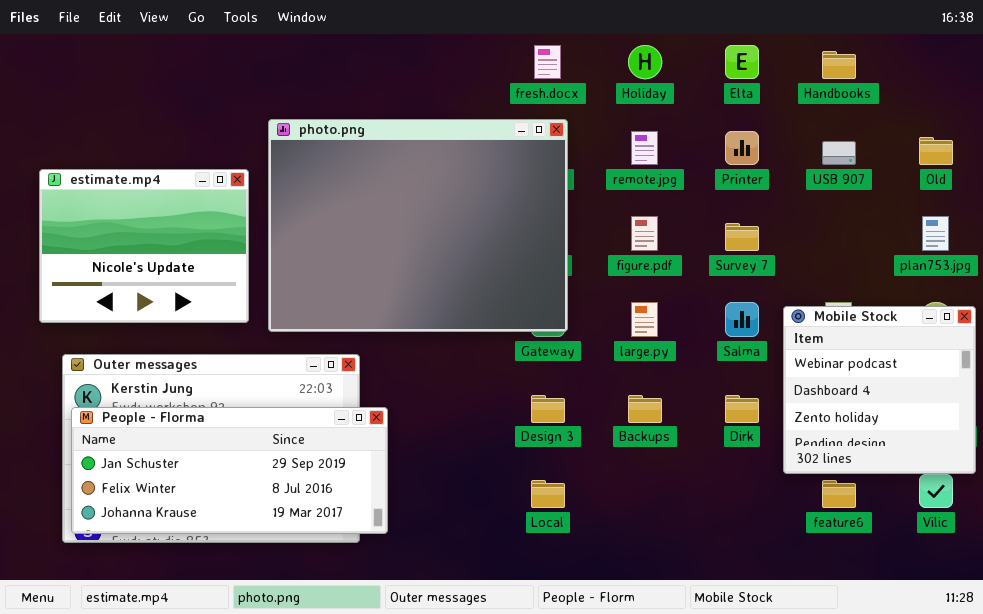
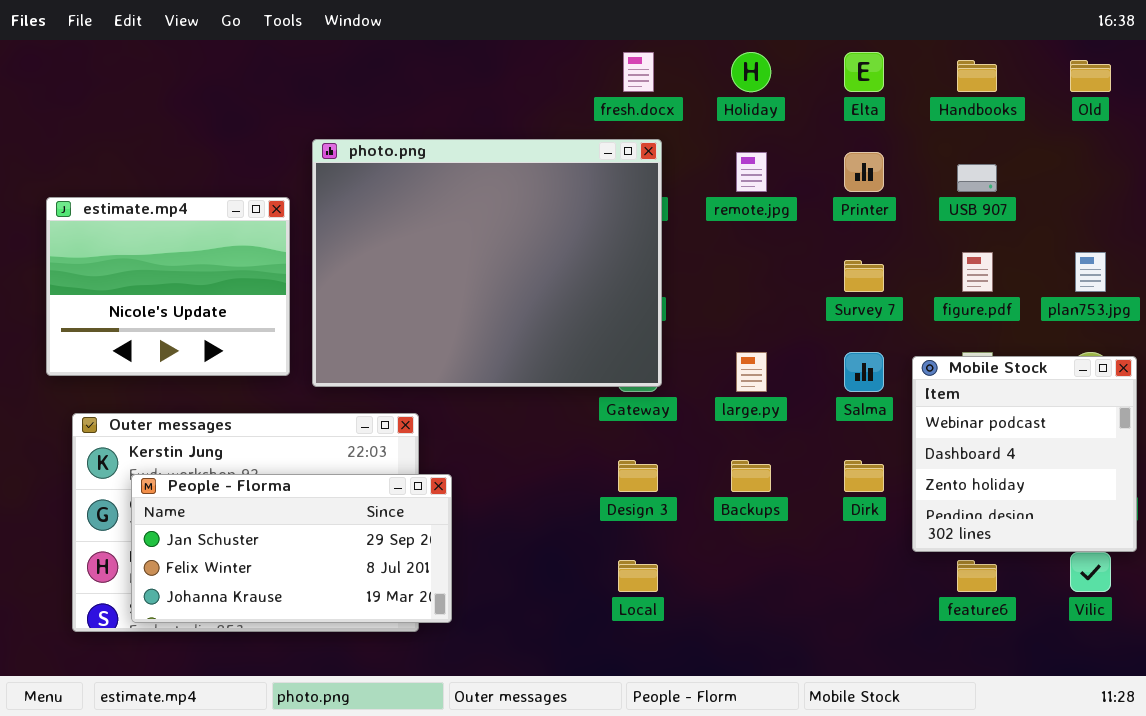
Old: [919,137,953,165] -> [1070,60,1111,92], moved
figure.pdf: [631,216,658,251] -> [962,252,993,292], moved
People - Florma: [71,407,388,534] -> [131,474,452,623], resized

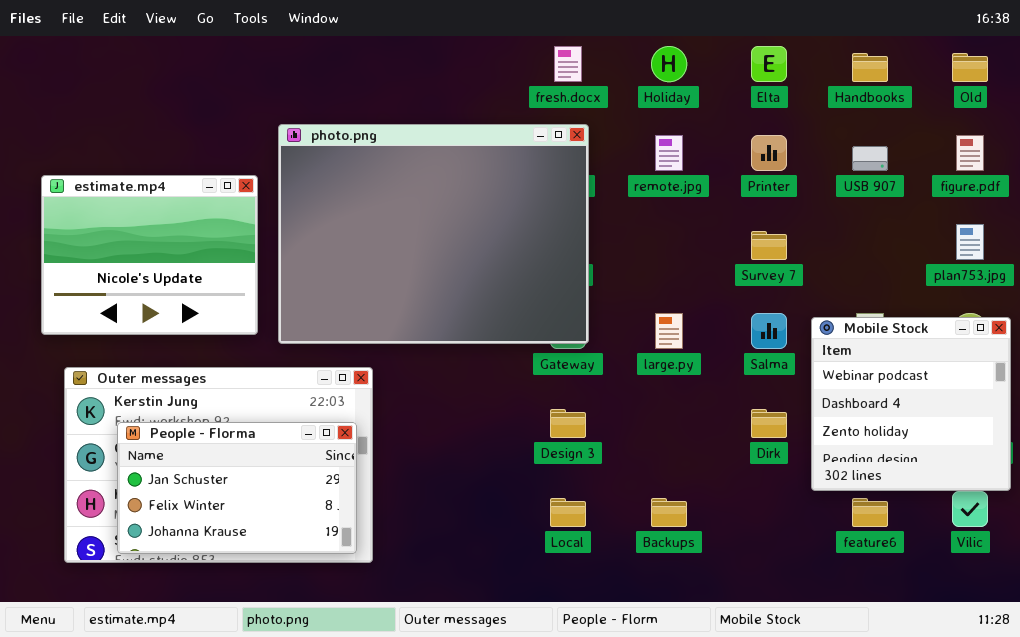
figure.pdf: [962,252,993,292] -> [956,135,984,171], moved
Backups: [731,460,771,492] -> [651,498,687,527], moved
People - Florma: [131,474,452,623] -> [117,422,357,554], resized

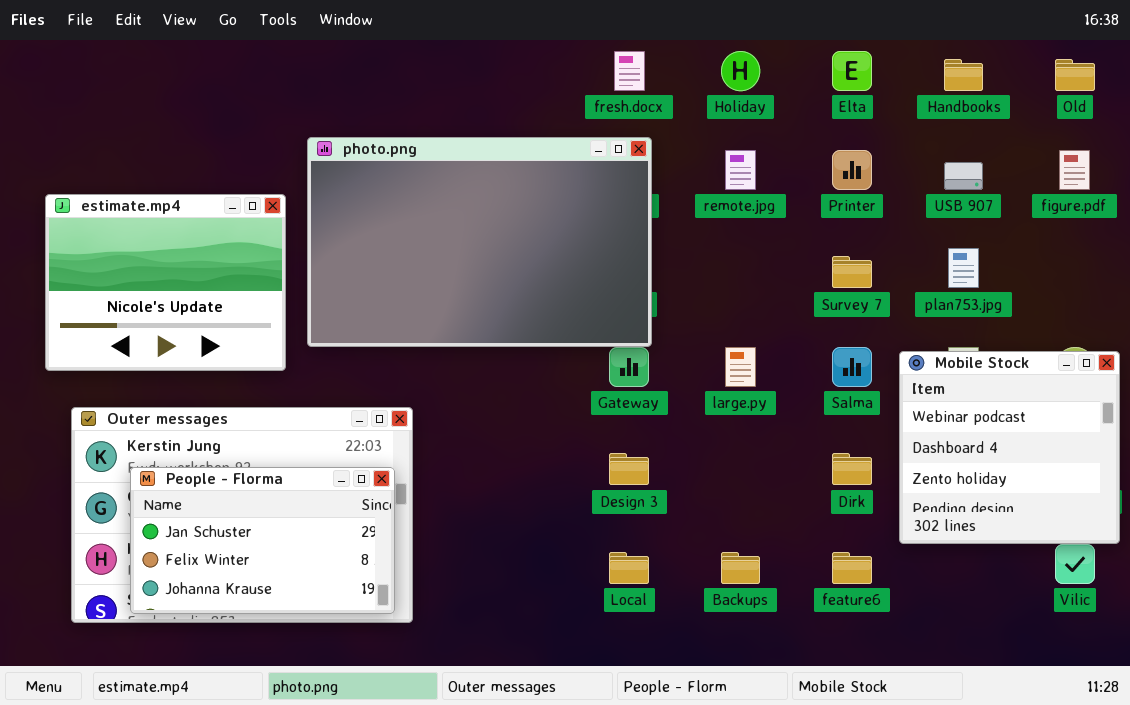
photo.png: [278,124,589,344] -> [307,137,652,347], resized
plan753.jpg: [956,224,984,260] -> [948,248,979,288], moved
feature6: [852,498,888,527] -> [832,552,872,584], moved

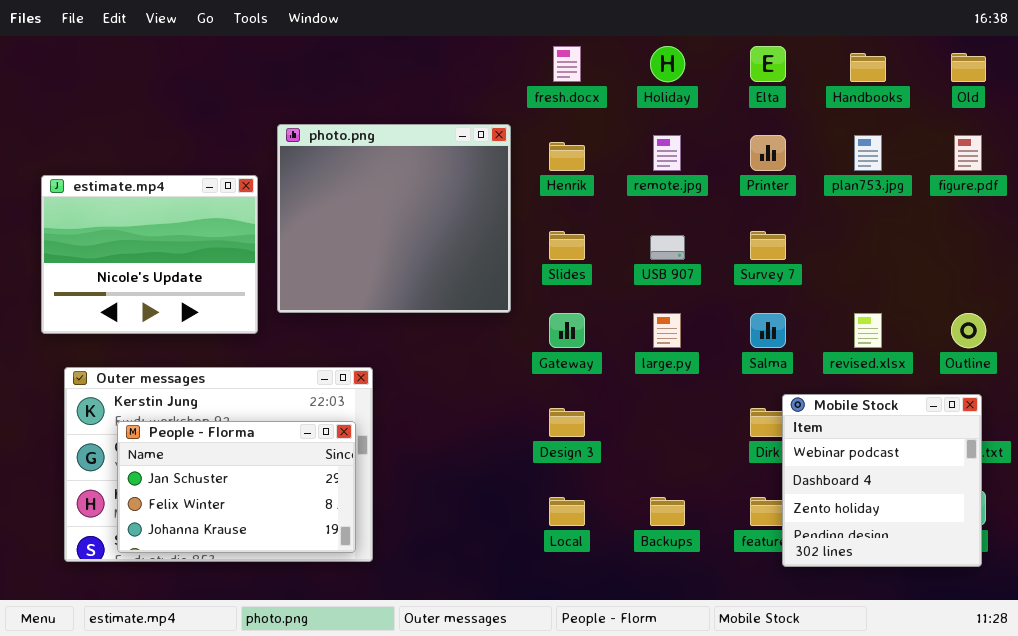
photo.png: [307,137,652,347] -> [277,124,511,313], resized
USB 907: [944,162,983,190] -> [650,235,685,260], moved
plan753.jpg: [948,248,979,288] -> [854,135,882,171], moved
Mobile Stock: [899,351,1120,544] -> [782,394,982,567], moved

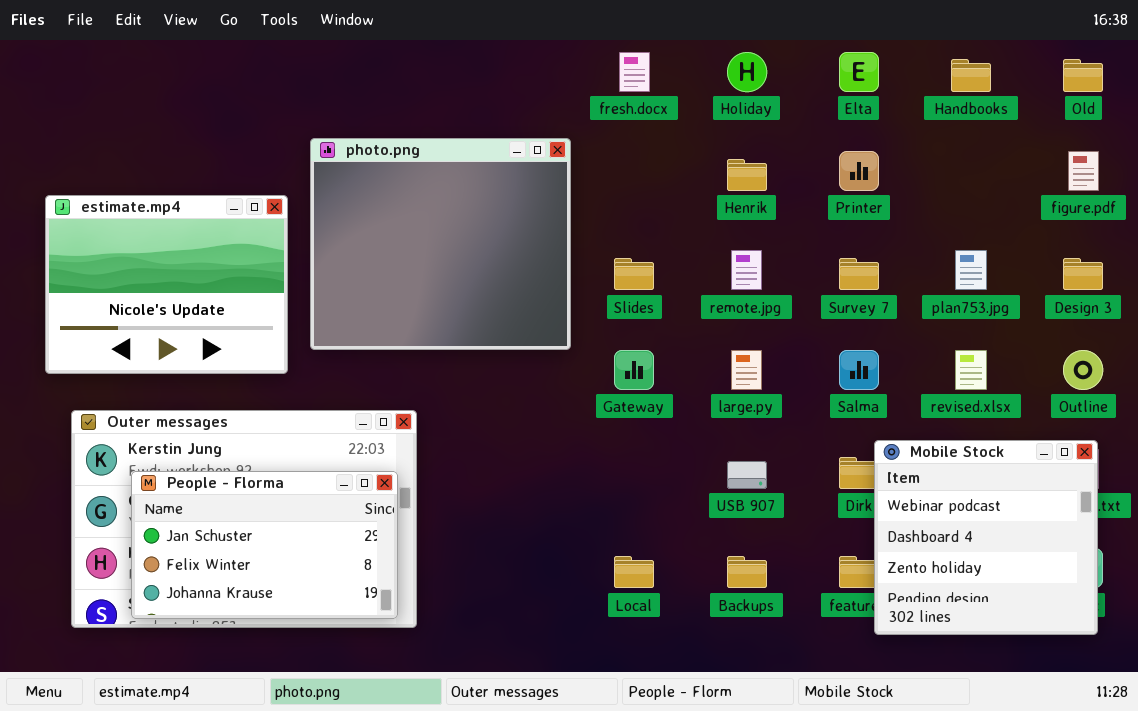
remote.jpg: [653,135,681,171] -> [731,250,762,290], moved
plan753.jpg: [854,135,882,171] -> [955,250,987,290], moved
Henrik: [549,142,585,171] -> [727,159,767,191], moved
USB 907: [650,235,685,260] -> [727,461,767,489], moved
Design 3: [549,408,585,437] -> [1063,258,1103,290], moved

